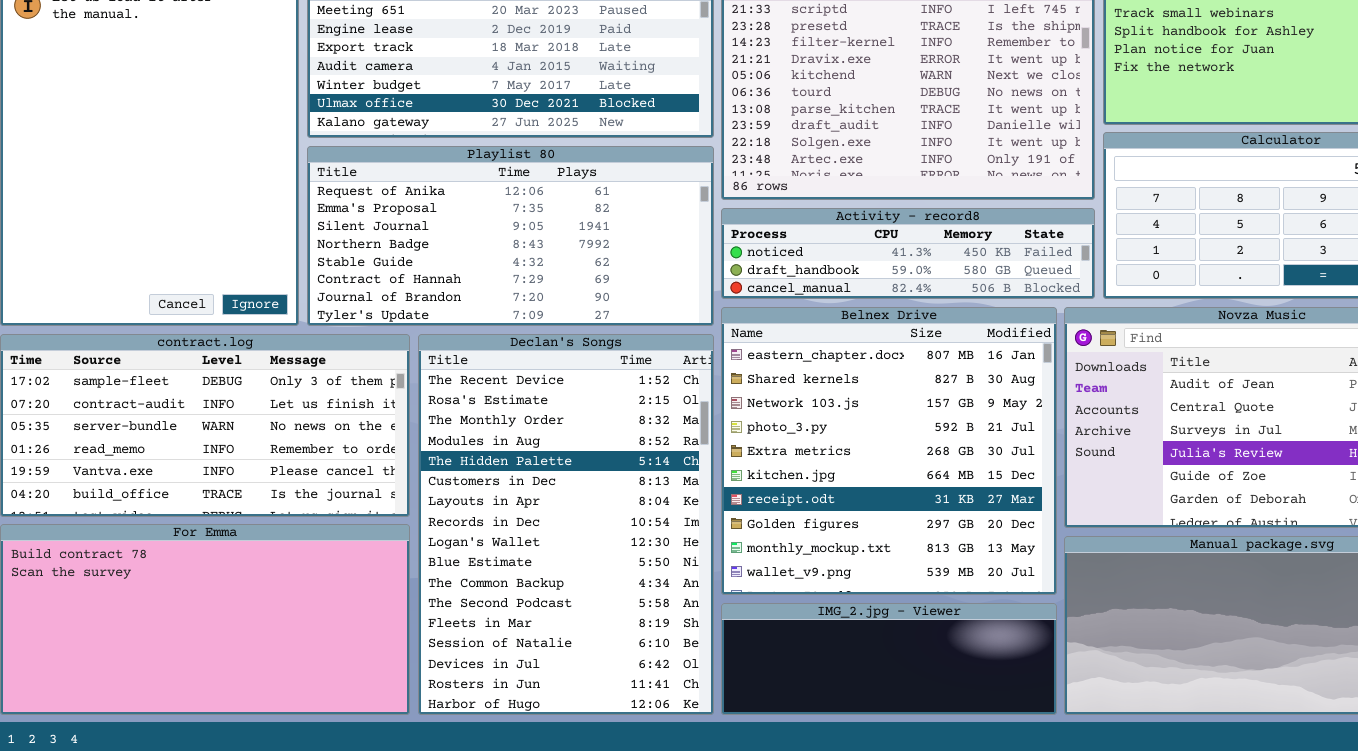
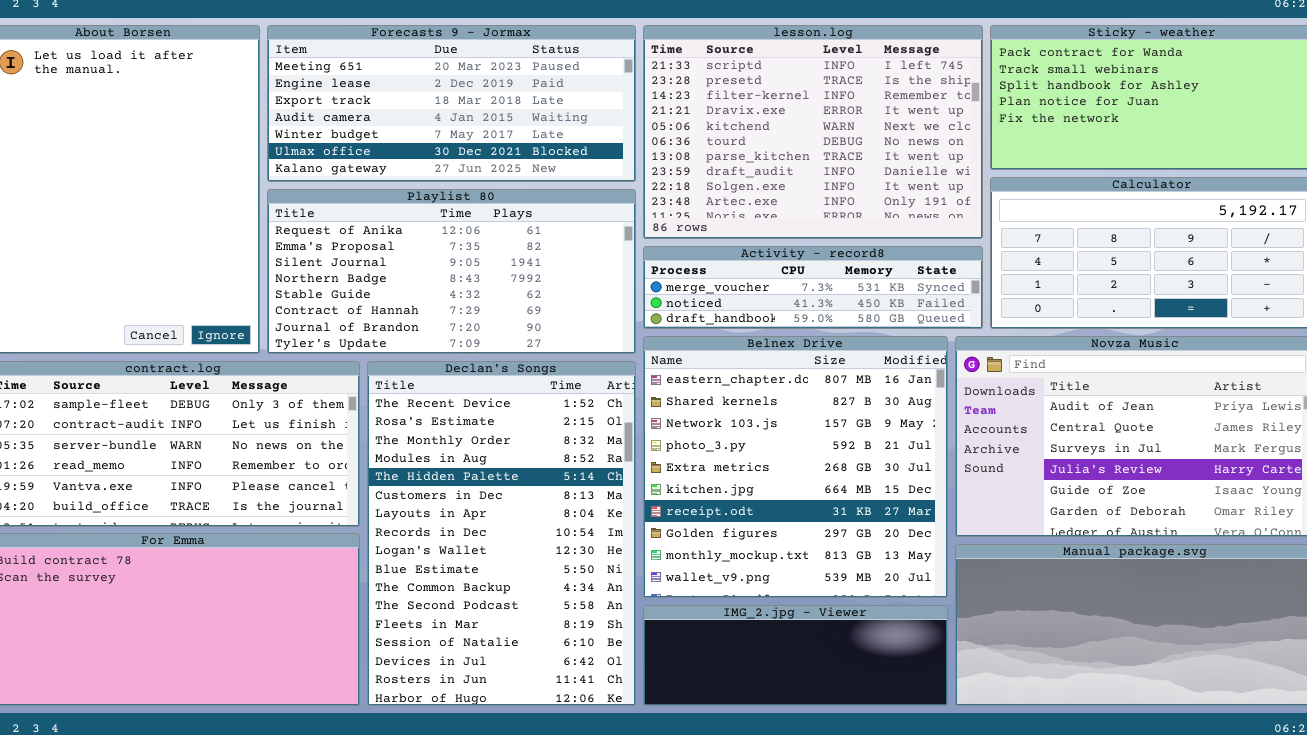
Activity - record8: [721,208,1095,299] -> [643,246,983,329], scrolled up 1 row

